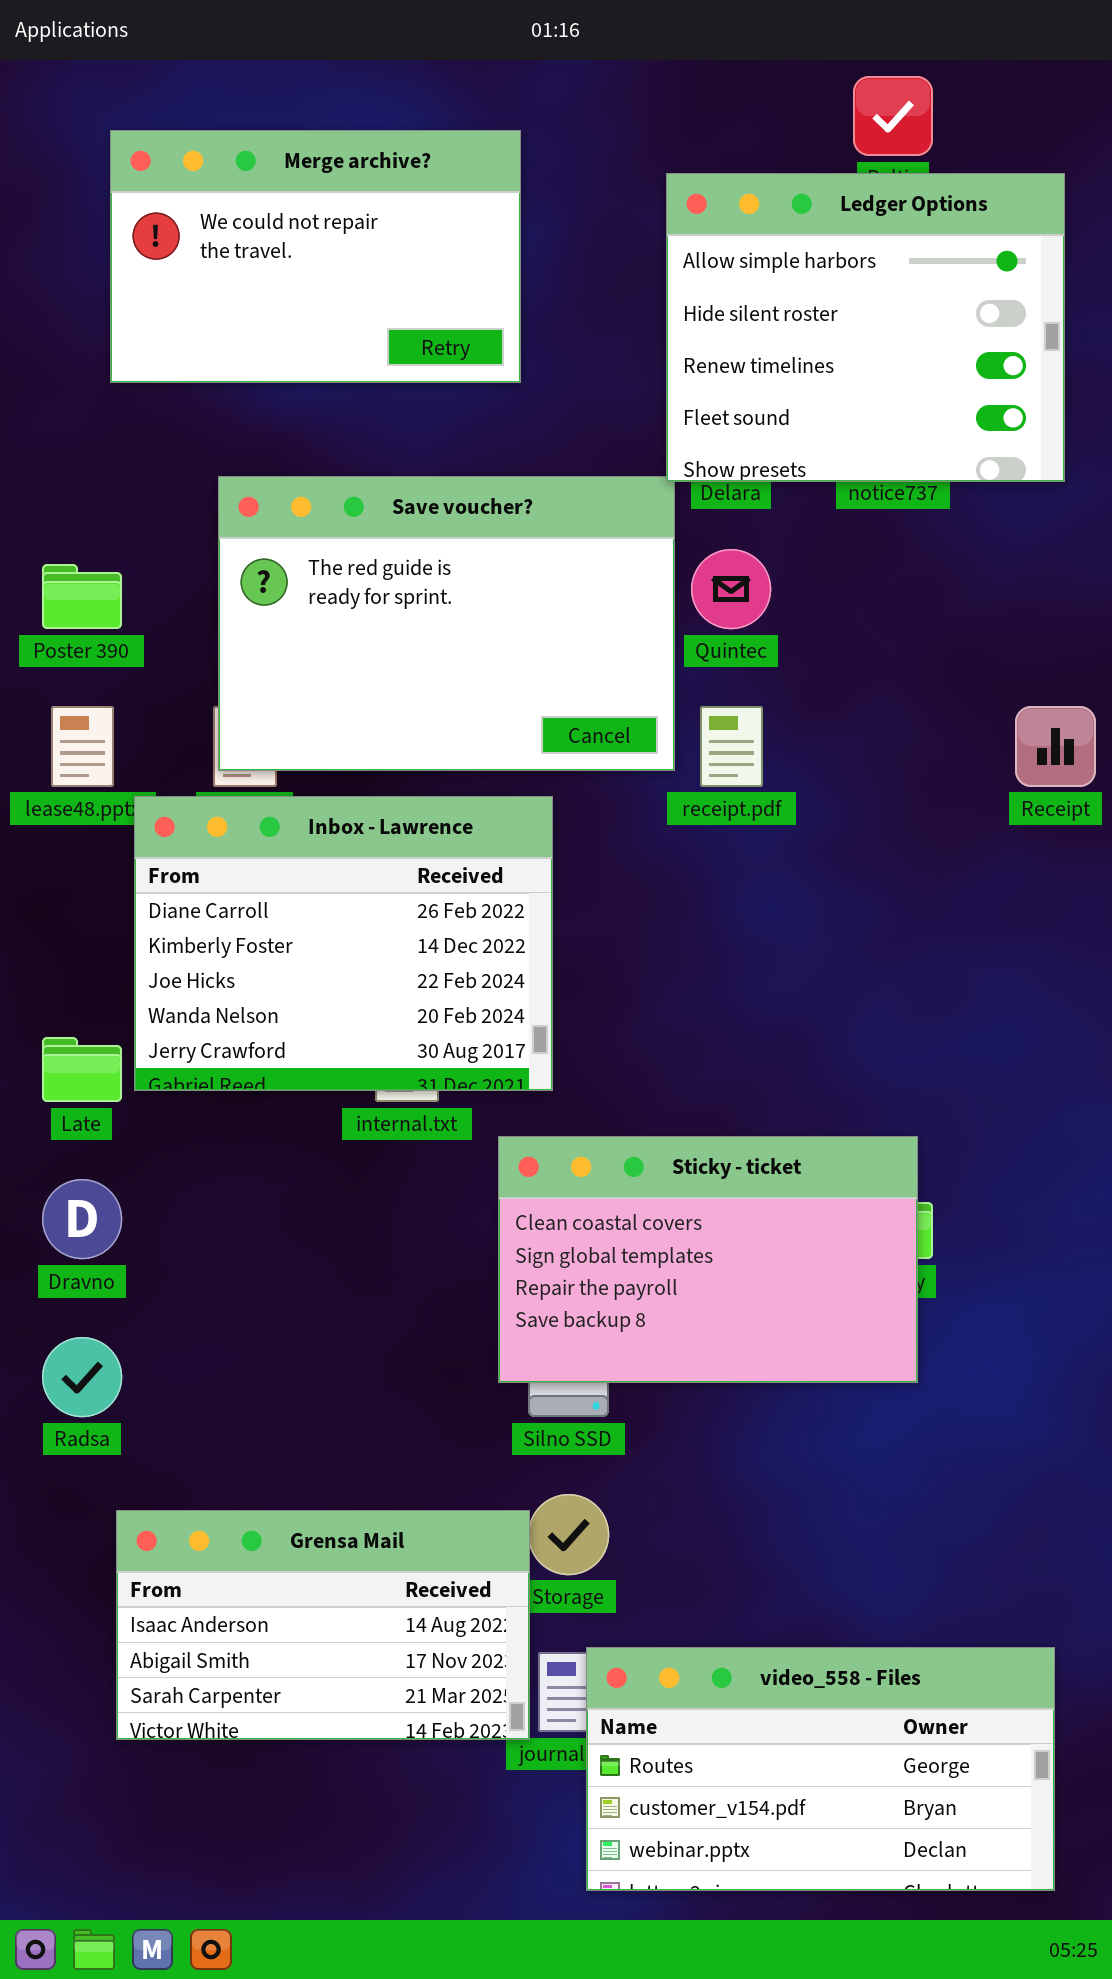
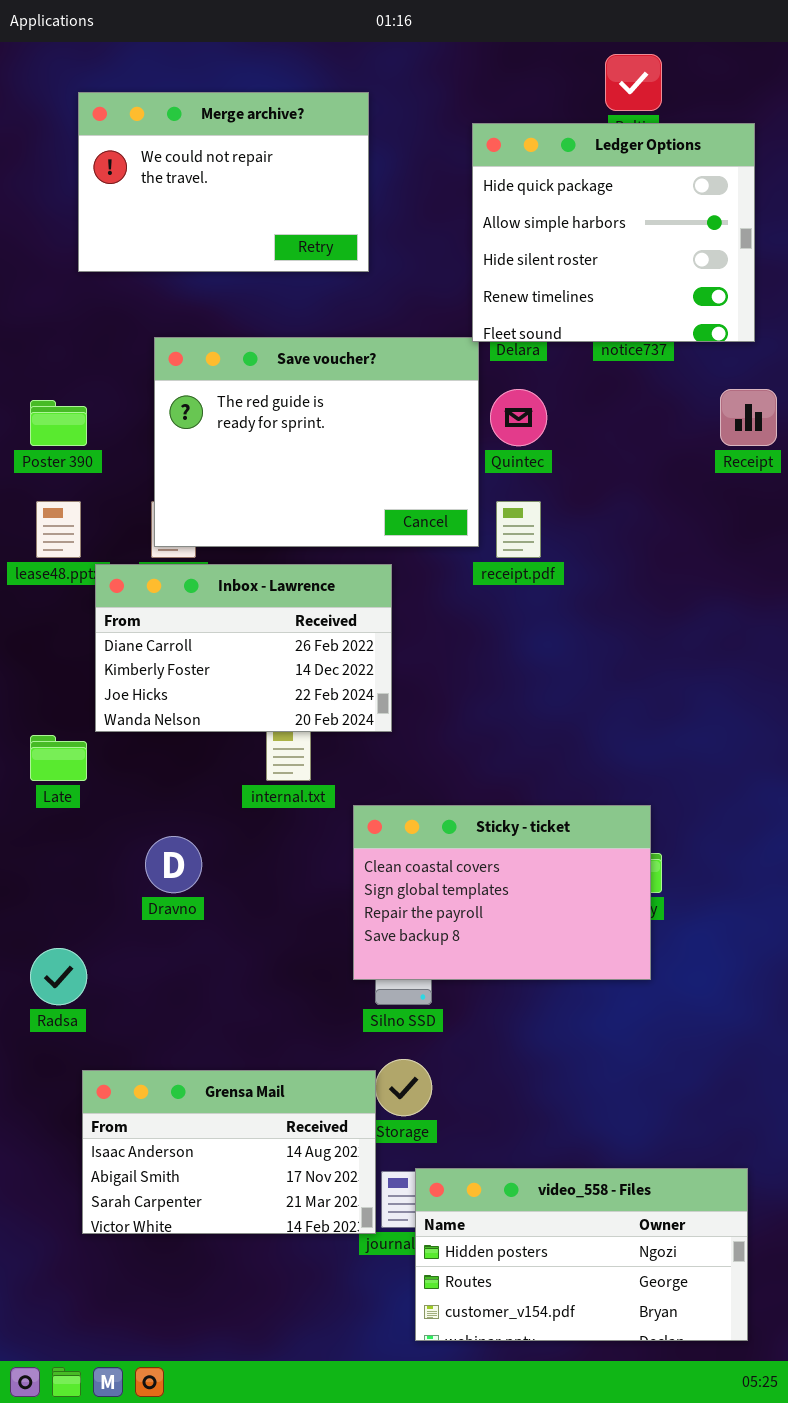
Ledger Options: [666,173,1065,482] -> [472,123,755,342], scrolled up 1 row
Receipt: [1015,706,1096,787] -> [720,389,777,446], moved
Inbox - Lawrence: [134,796,553,1091] -> [95,564,392,732], resized
Dravno: [42,1179,122,1259] -> [145,836,202,893], moved
video_558 - Files: [586,1647,1055,1891] -> [415,1168,748,1341], scrolled up 1 row

